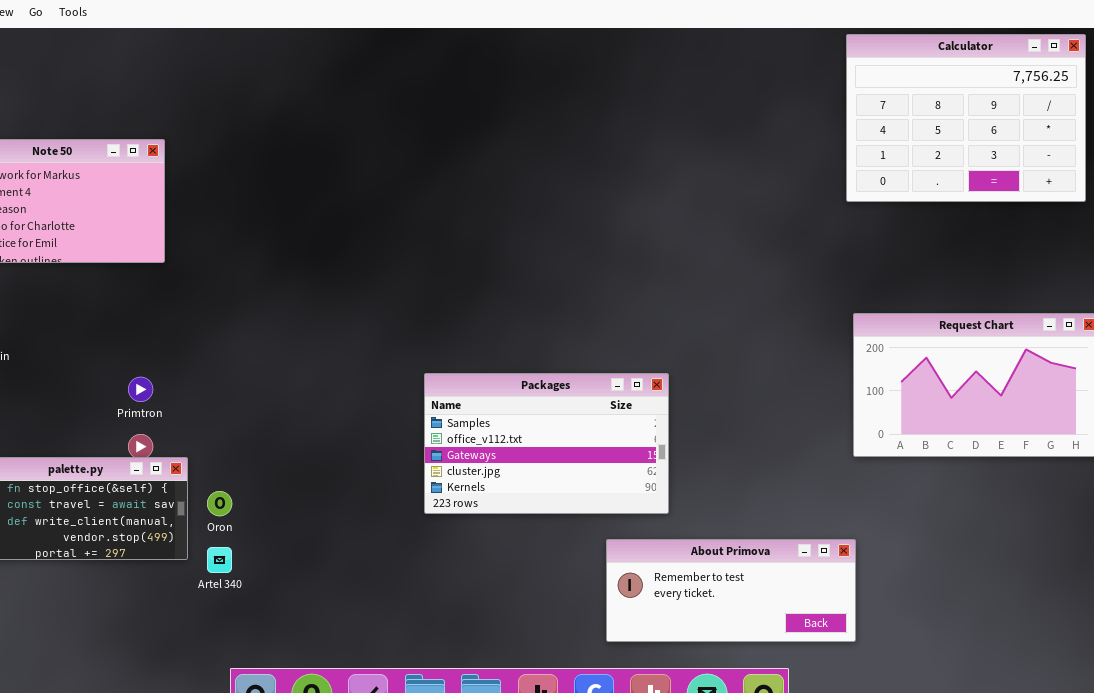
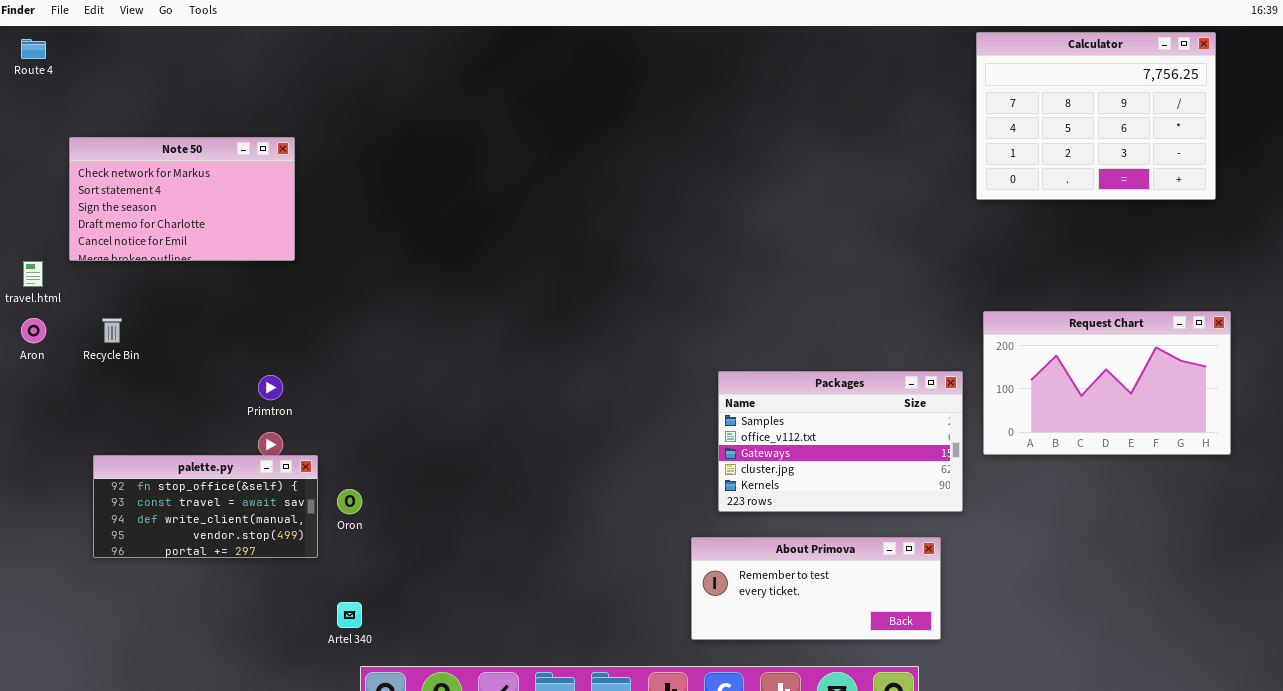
Packages: [424,373,669,514] -> [718,371,963,512], moved
About Primova: [606,539,856,642] -> [691,537,941,640], moved
Artel 340: [207,547,232,573] -> [337,602,362,628], moved

